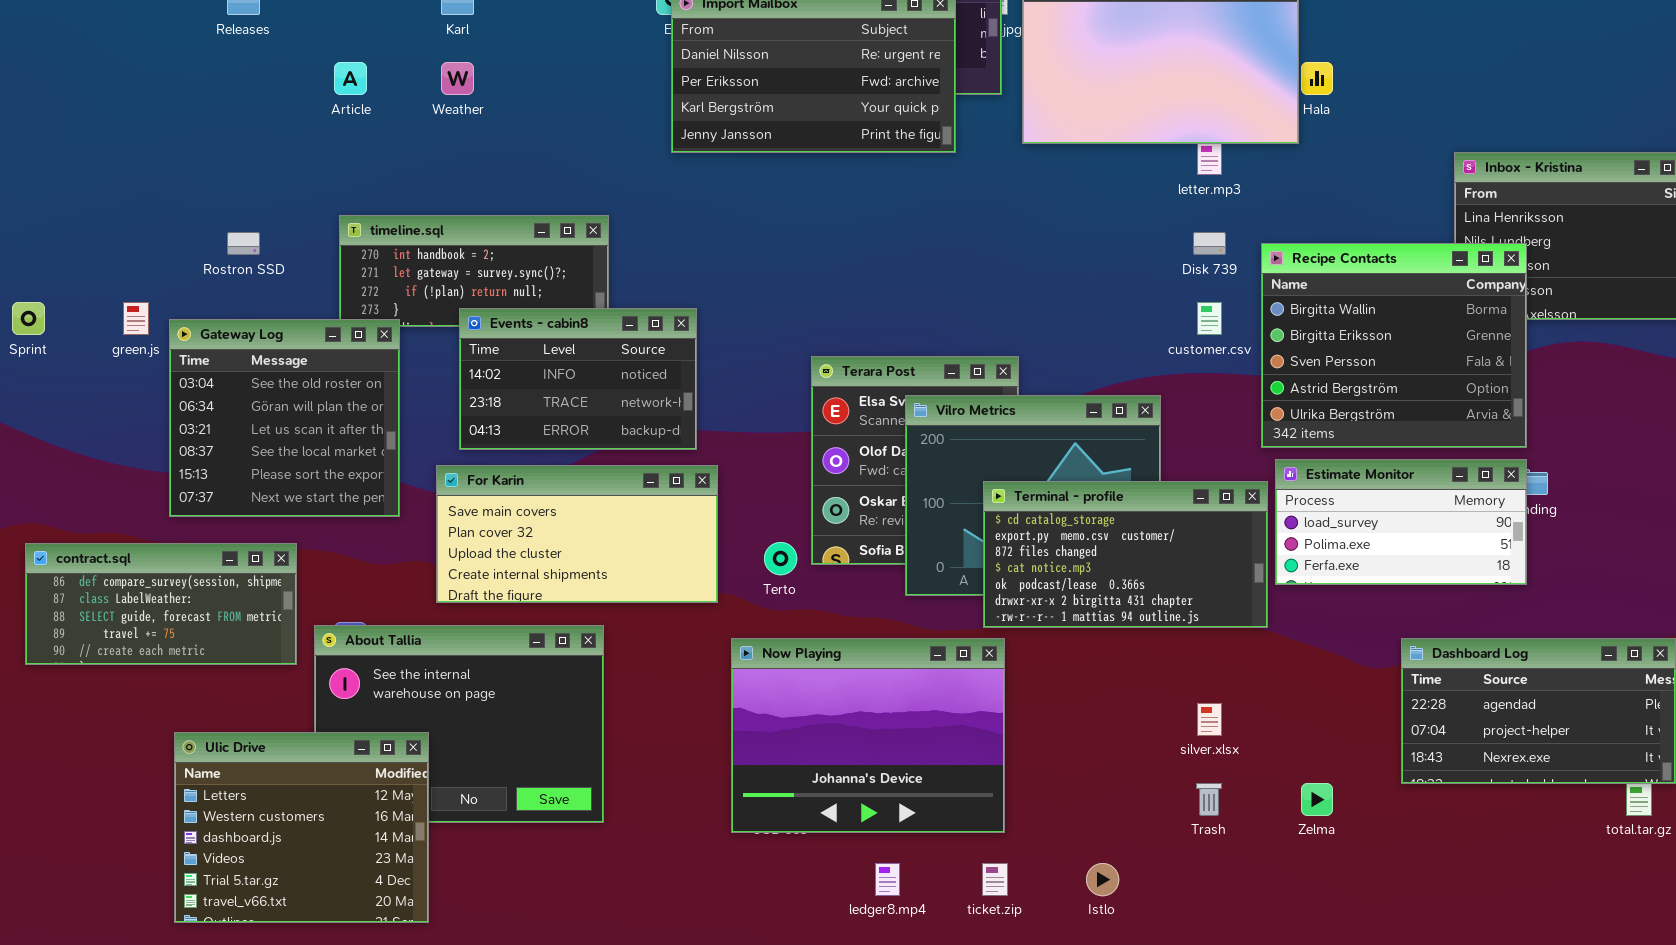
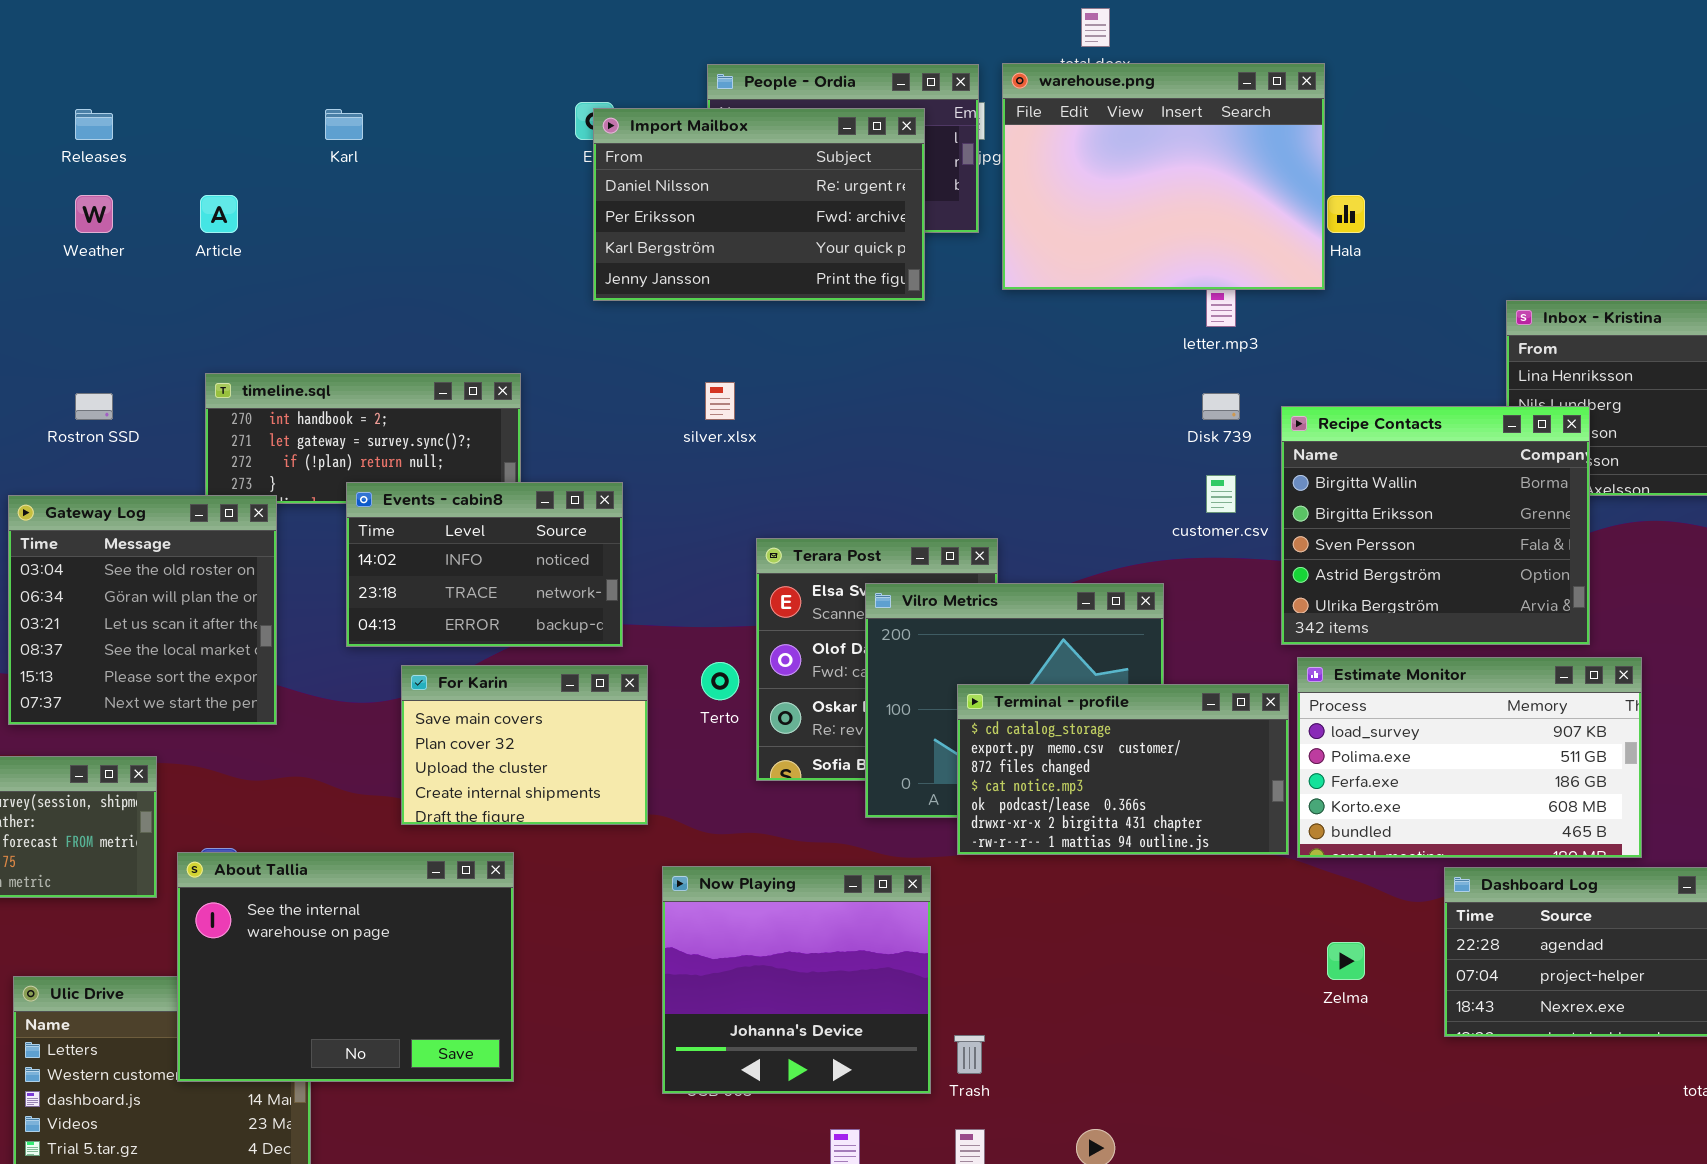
Weather: [441,62,474,95] -> [75,195,113,233], moved
Estimate Monitor: [1275,459,1527,585] -> [1297,657,1642,858], resized
For Karin: [436,465,718,603] -> [401,665,648,825], resized
Terto: [764,542,797,575] -> [701,662,739,700], moved
About Tallia: [314,625,604,823] -> [177,852,514,1082], raised
Now Playing: [731,638,1005,833] -> [662,866,931,1094], resized
silver.xlsx: [1197,703,1222,736] -> [705,382,735,420], moved
Trash: [1196,783,1222,816] -> [954,1035,985,1074], moved
Zelma: [1301,783,1333,816] -> [1327,942,1365,980], moved

